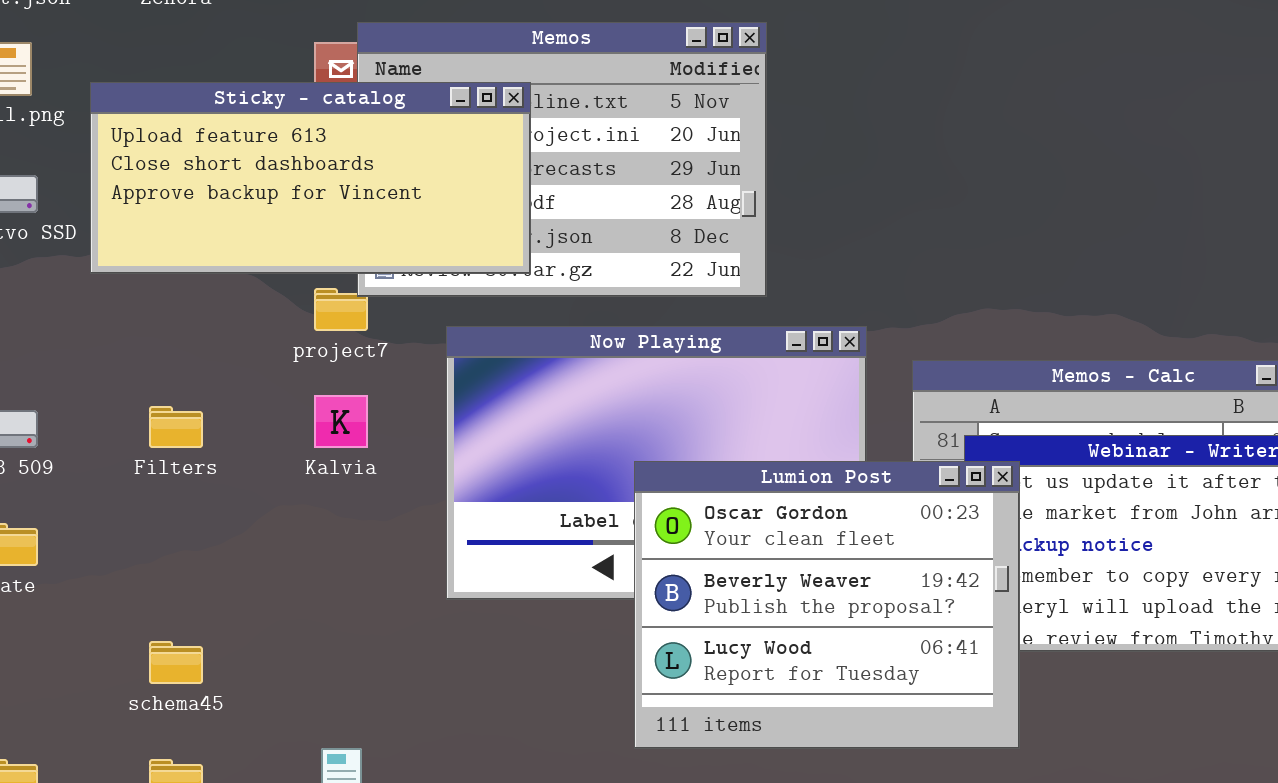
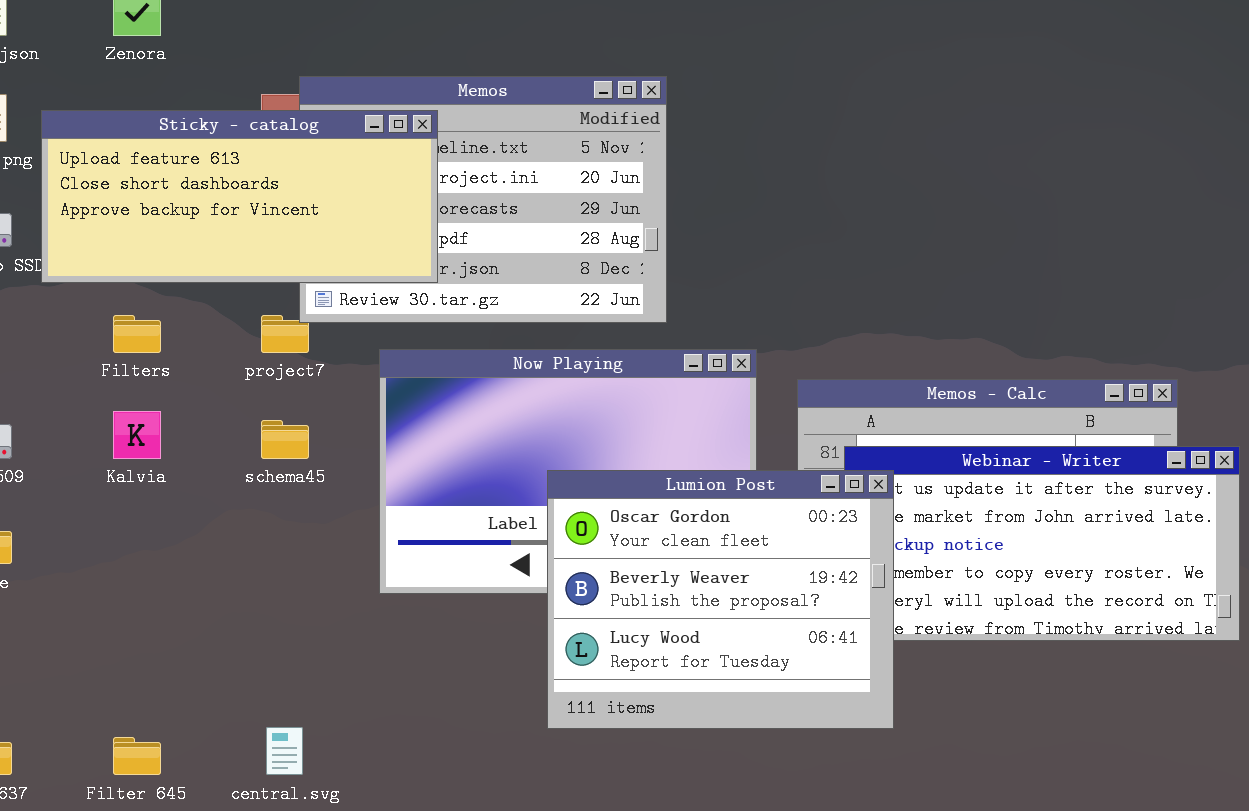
Sticky - catalog: [90,82,531,274] -> [41,110,438,283], moved
Kalvia: [314,395,368,448] -> [113,411,161,459], moved
Filters: [149,406,203,448] -> [113,315,161,353], moved
schema45: [149,641,203,684] -> [261,420,309,459], moved

